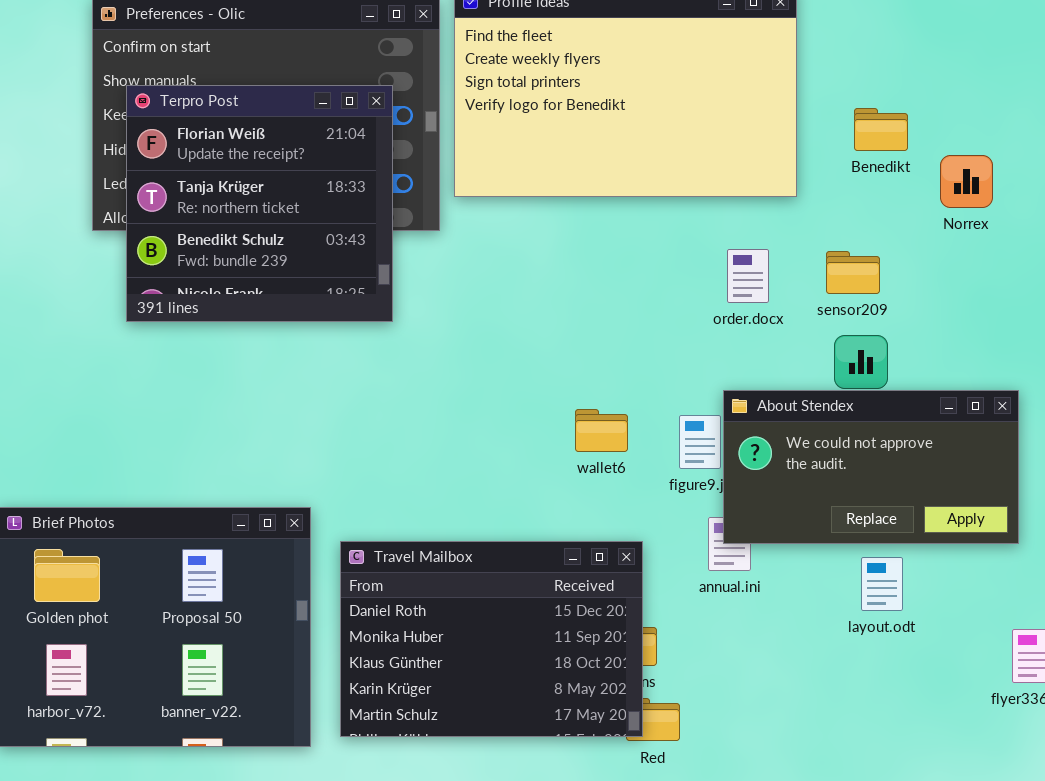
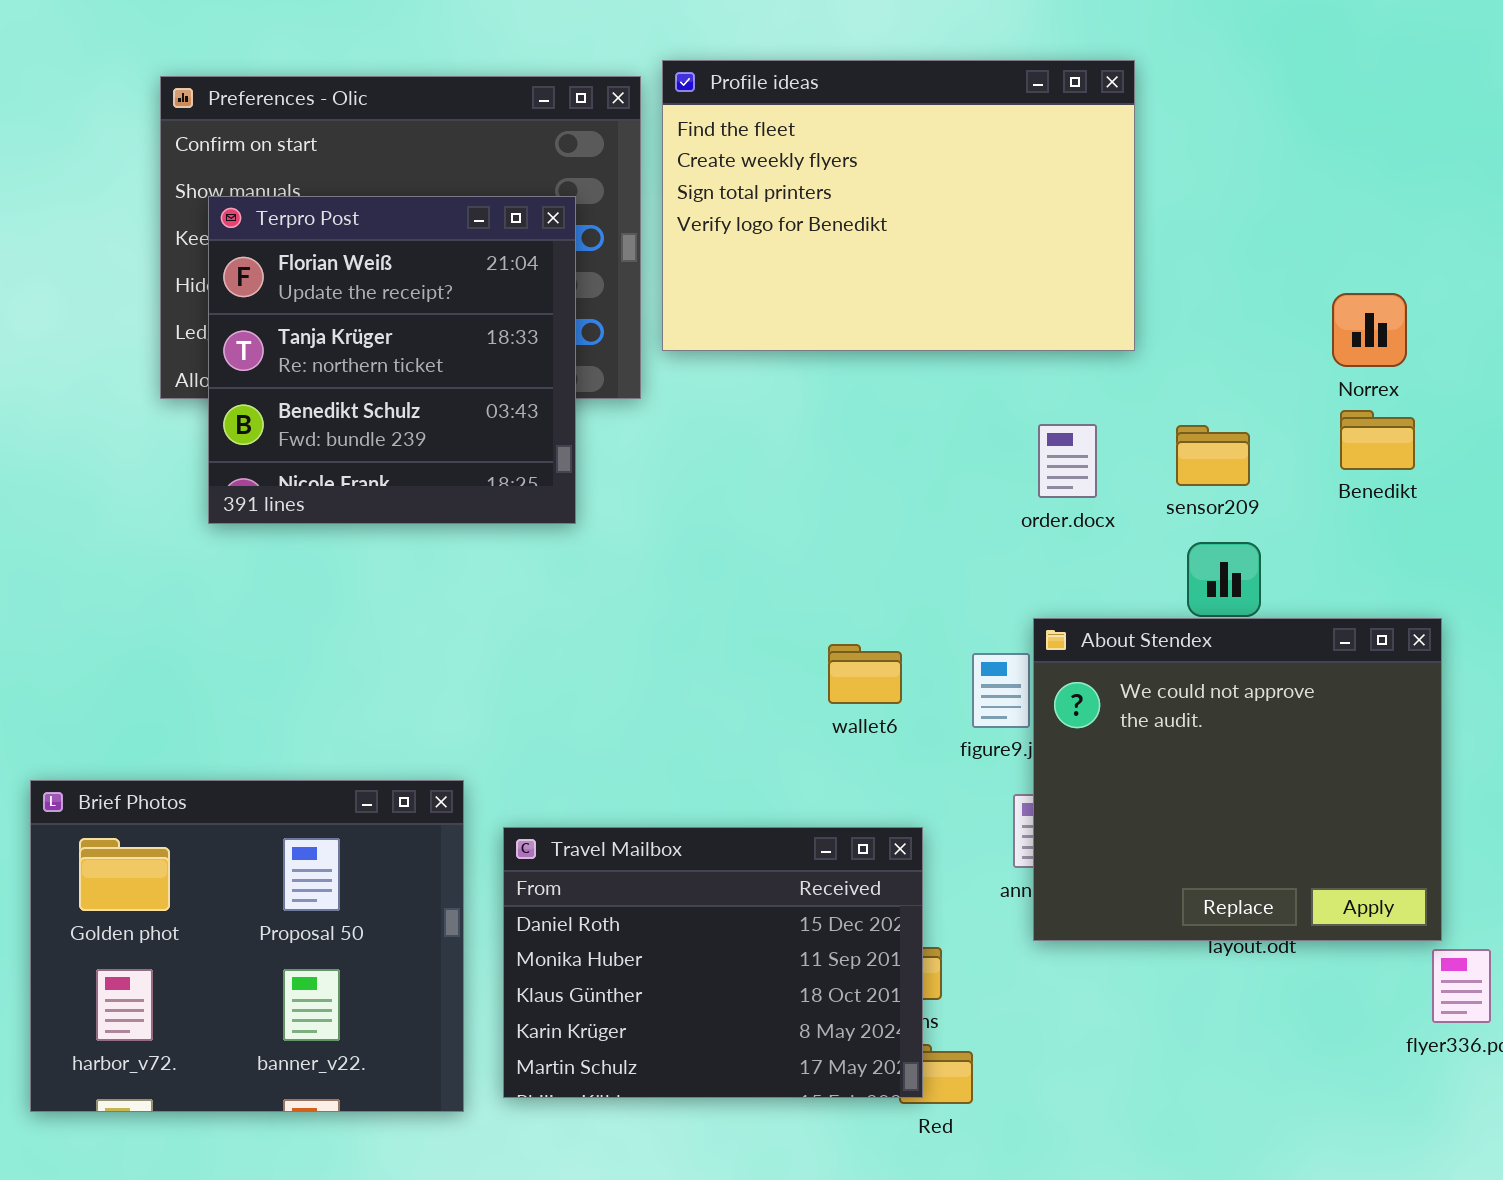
Benedikt: [854,108,908,151] -> [1340,410,1415,470], moved
About Stendex: [723,390,1019,544] -> [1033,618,1442,941], resized

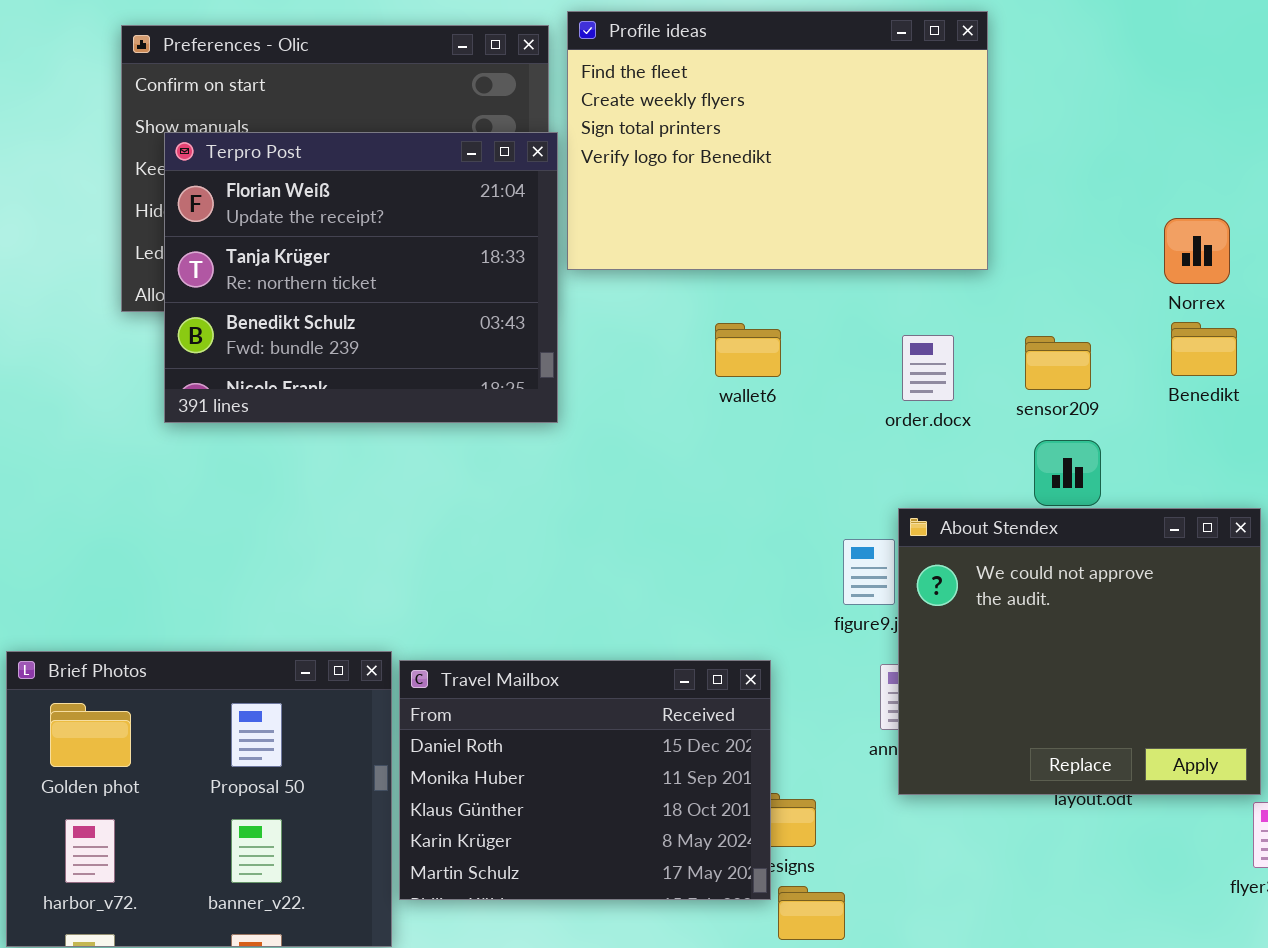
Terpro Post: [208,196,576,524] -> [164,132,558,423], resized
wallet6: [828,644,902,704] -> [715,323,781,377], moved
Travel Mailbox: [503,827,923,1098] -> [399,660,771,900], moved

